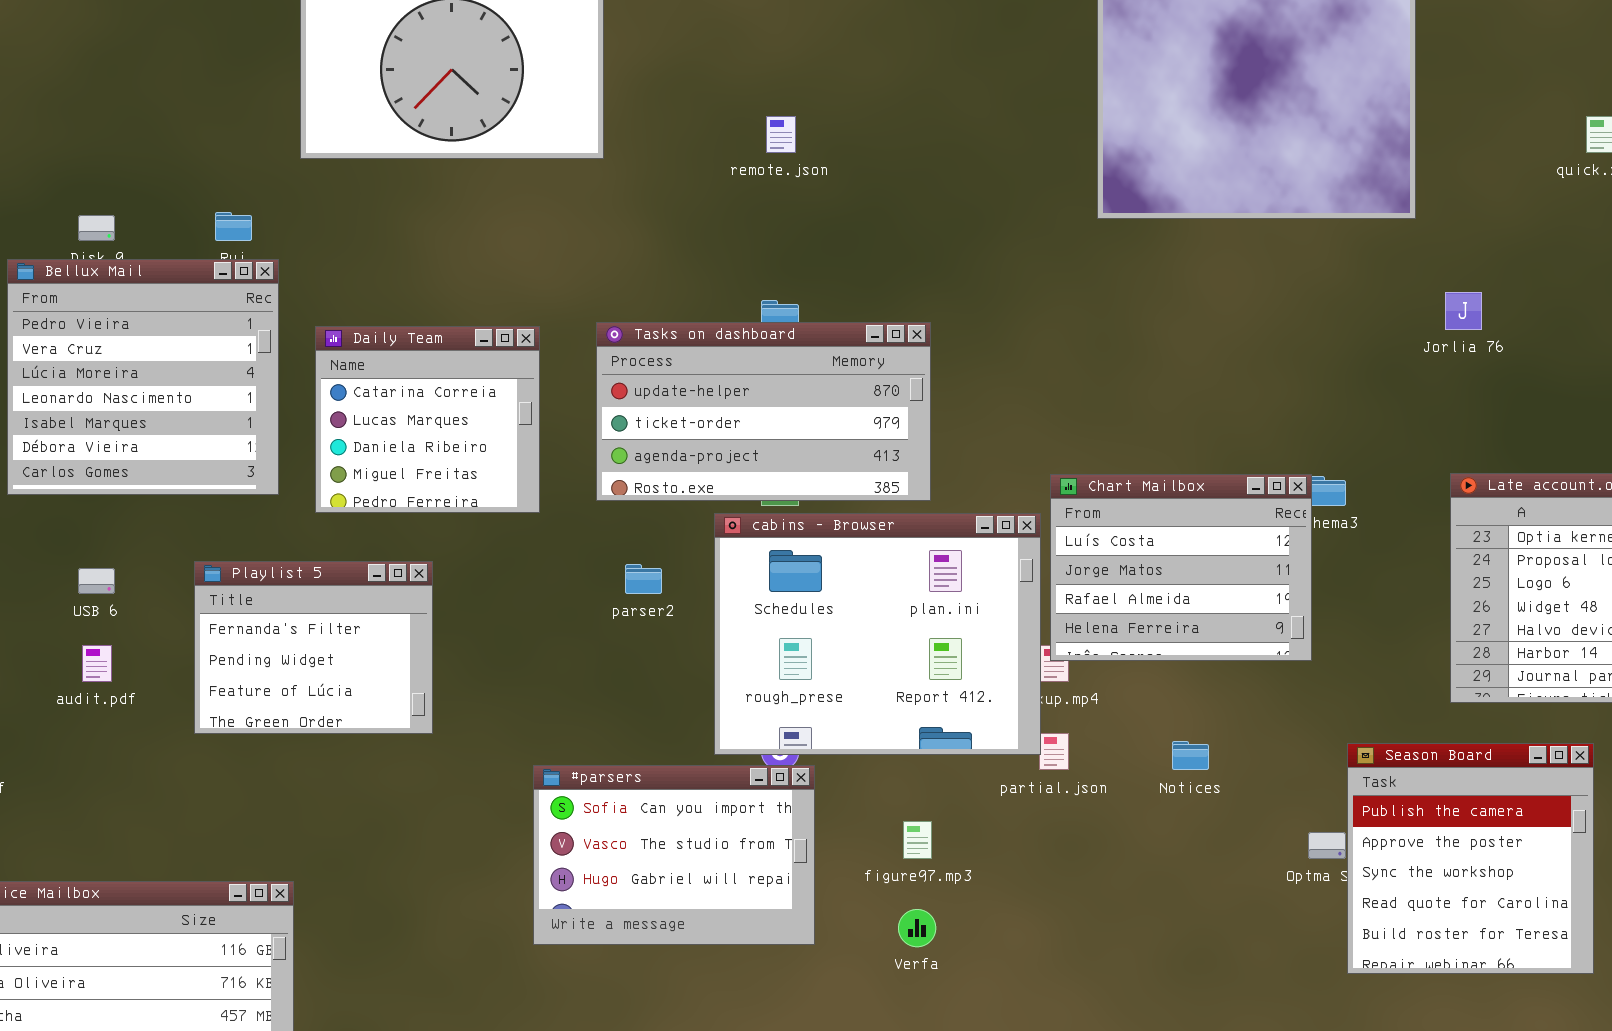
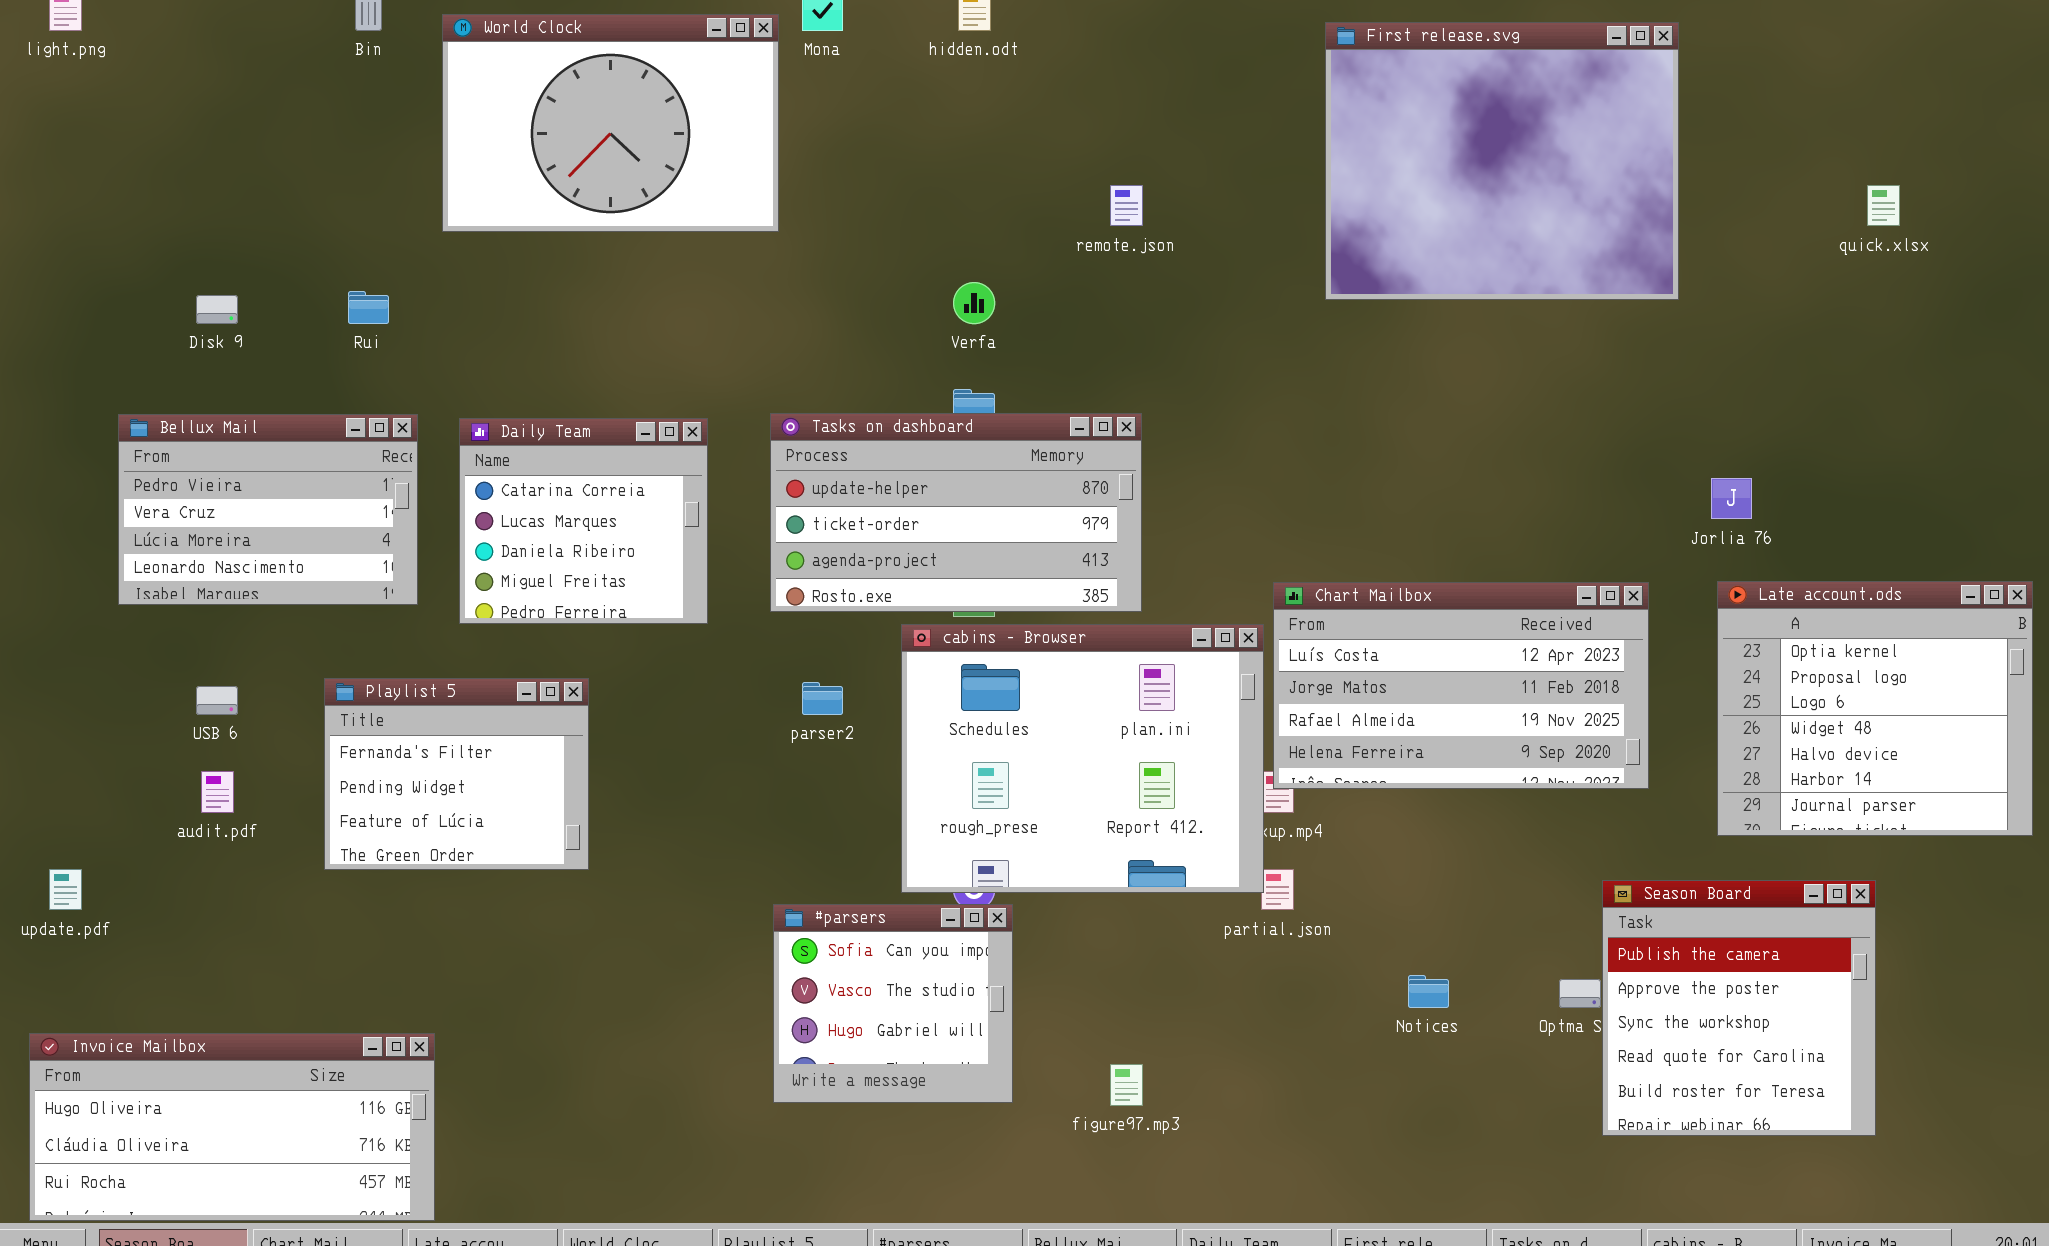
remote.json: [766,116,796,153] -> [1110,185,1143,226], moved
Bellux Mail: [7,259,279,495] -> [118,414,418,605], resized
Jorlia 76: [1445,292,1482,330] -> [1711,478,1752,519], moved
Chart Mailbox: [1050,474,1312,661] -> [1273,582,1649,789], resized
Notices: [1172,741,1209,770] -> [1408,975,1449,1008], moved
#parsers: [533,765,815,945] -> [773,904,1013,1103], resized
figure97.mp3: [903,821,932,859] -> [1110,1064,1143,1106], moved
Verfa: [898,909,936,947] -> [953,282,995,324], moved

